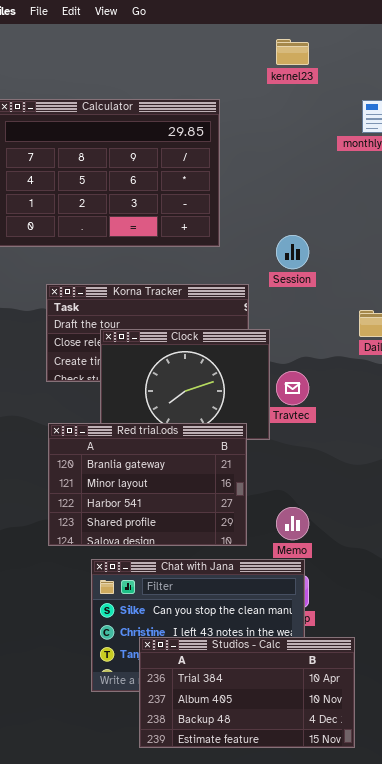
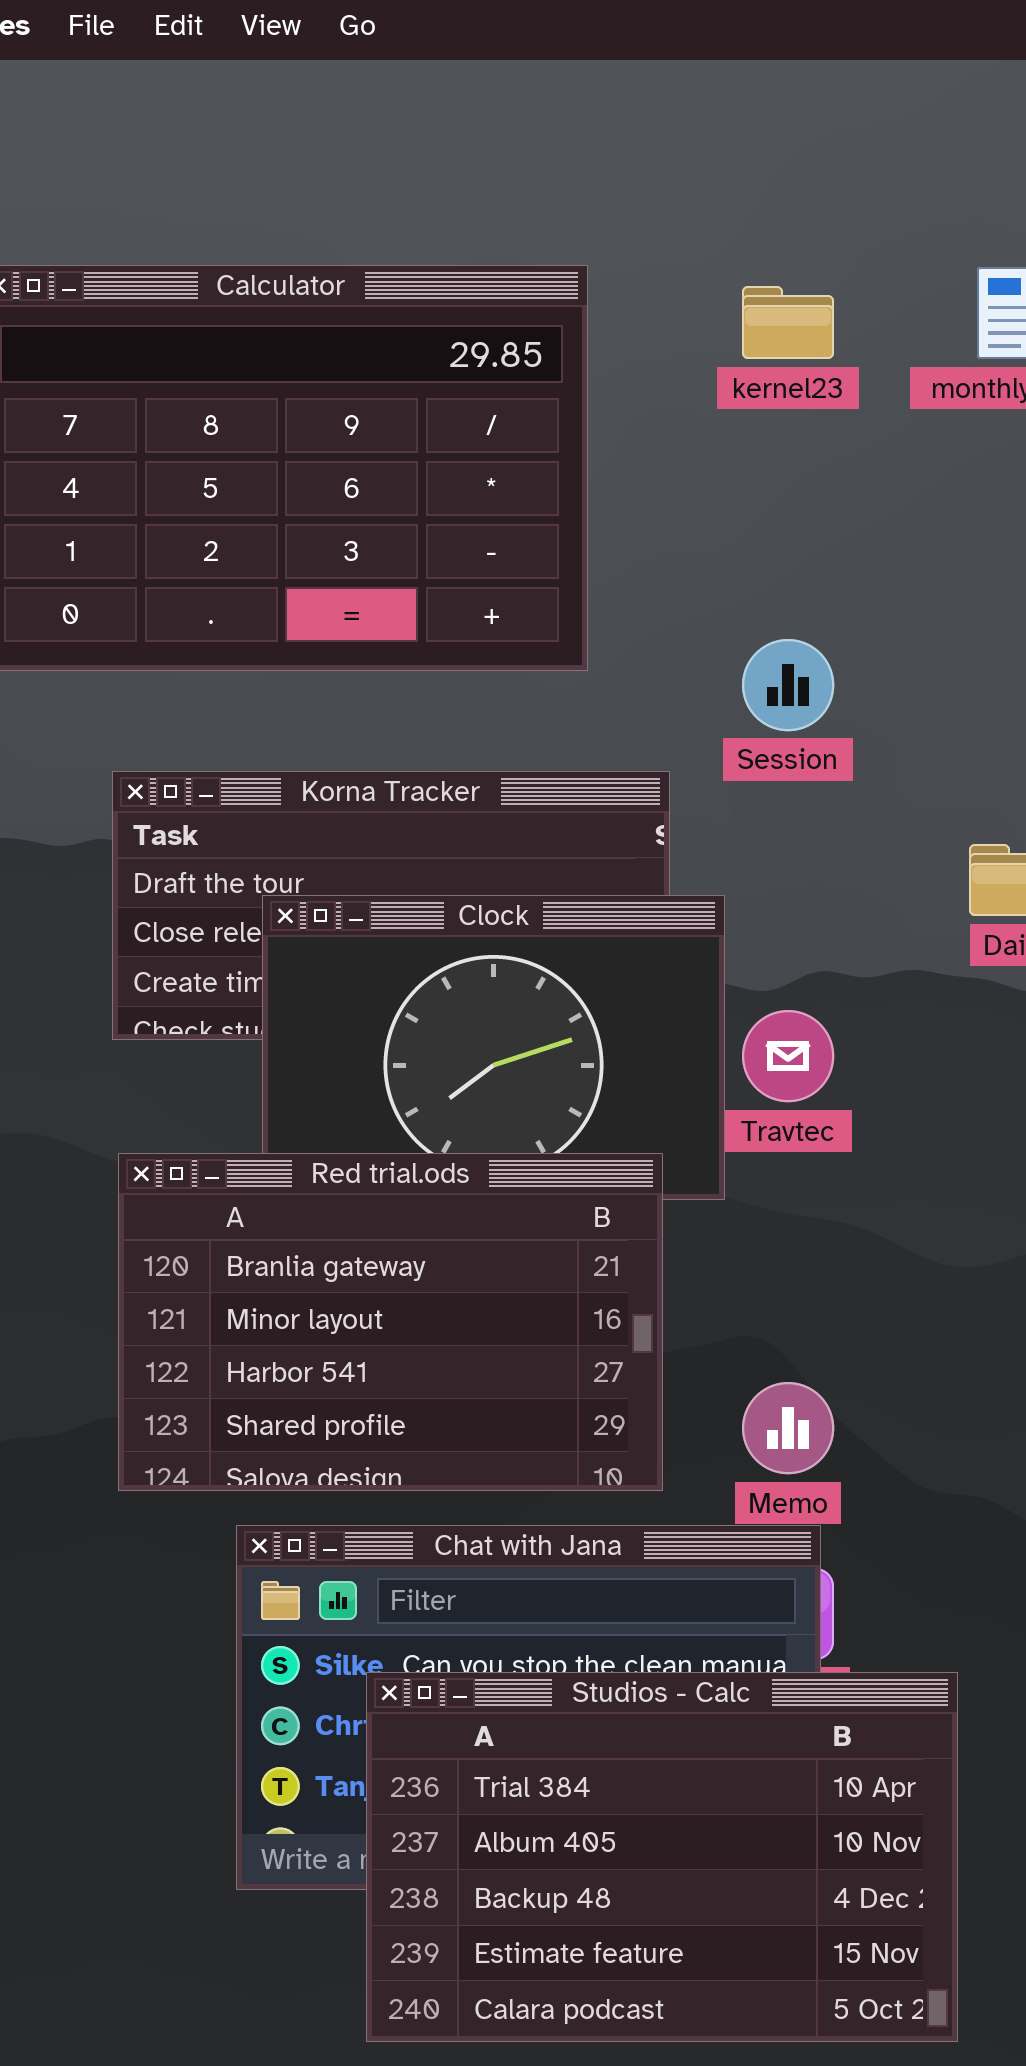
kernel23: [276,39,309,65] -> [742,286,834,359], moved
Studios - Calc: [139,637,355,748] -> [366,1672,958,2042], resized

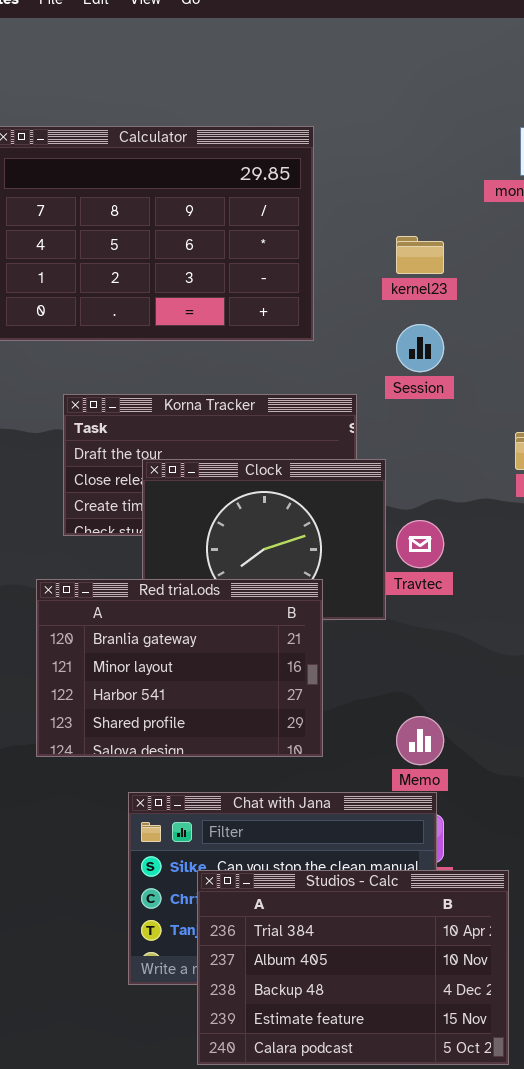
kernel23: [742,286,834,359] -> [396,236,444,274], moved
Red trial.ods: [118,1153,663,1491] -> [36,579,323,757], moved

